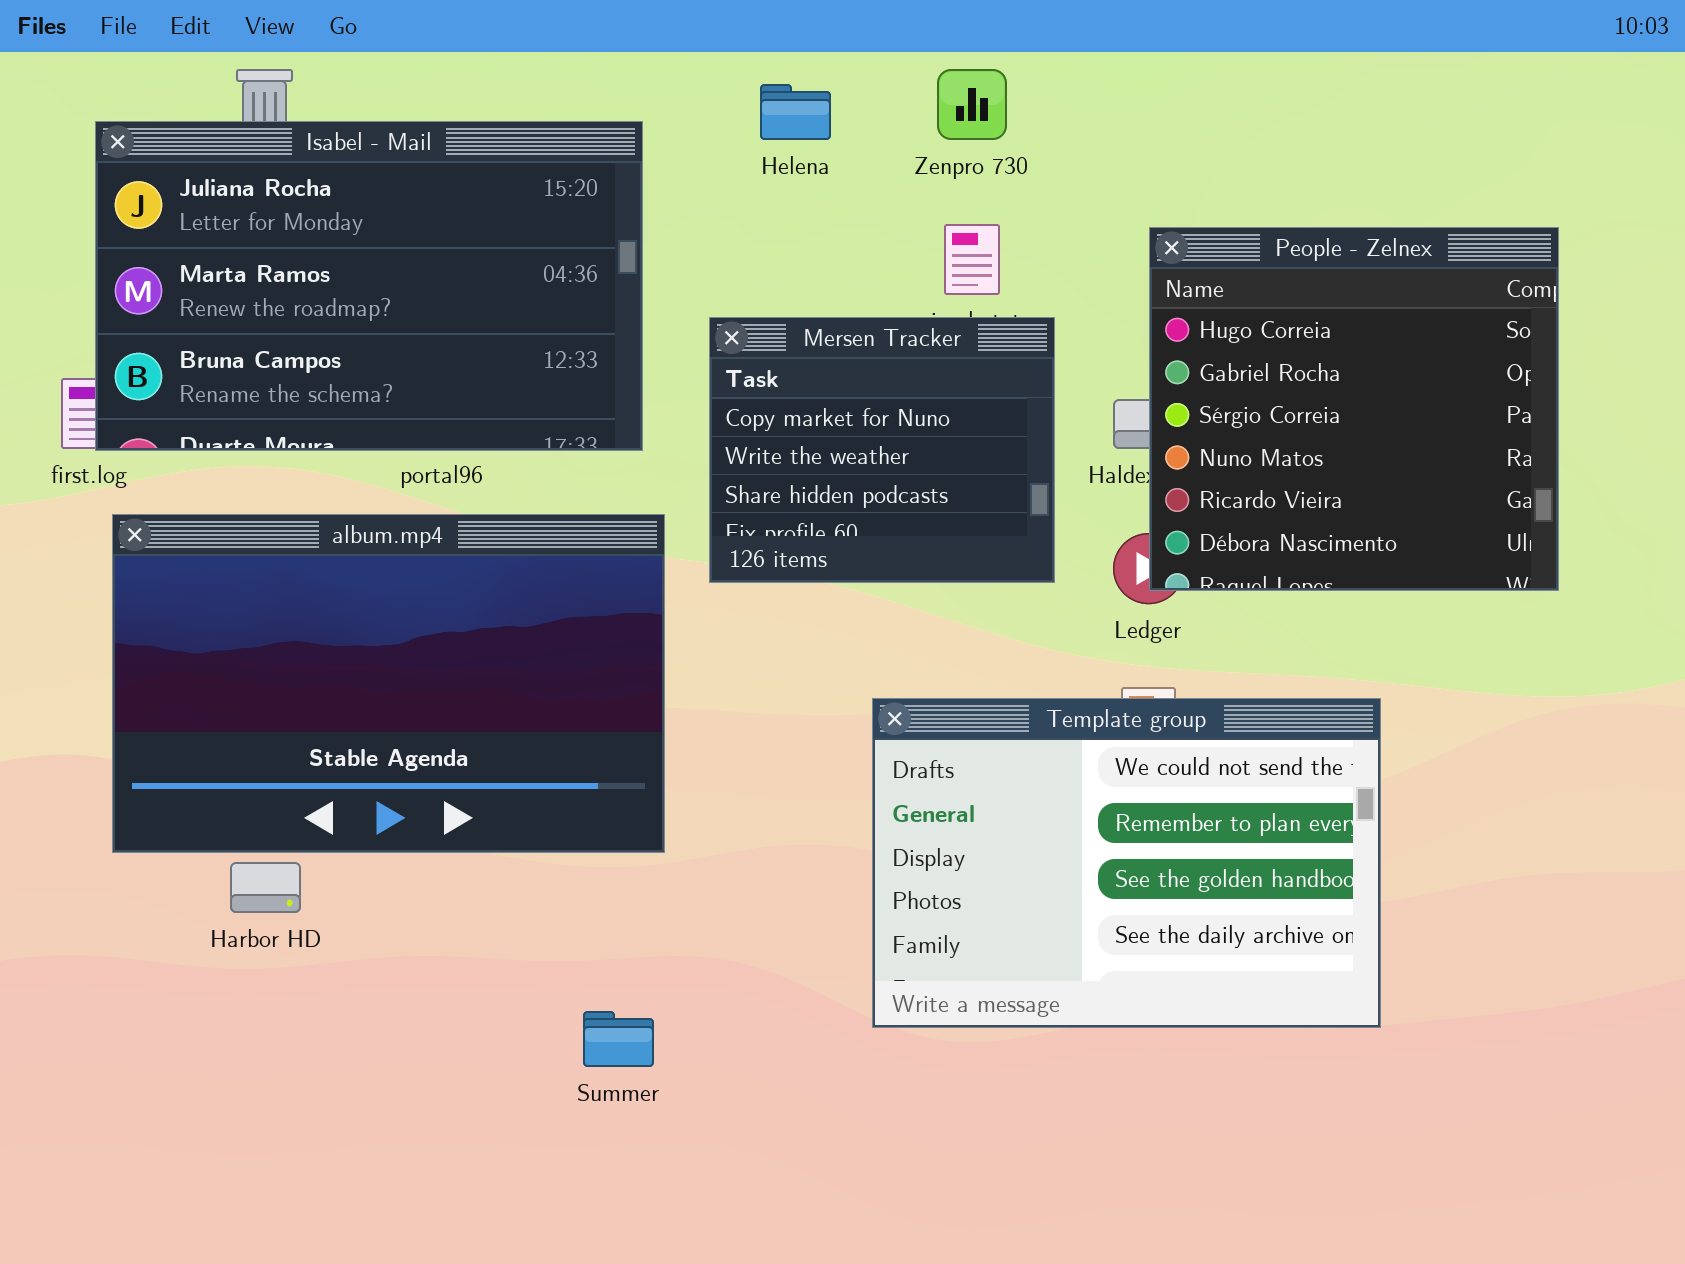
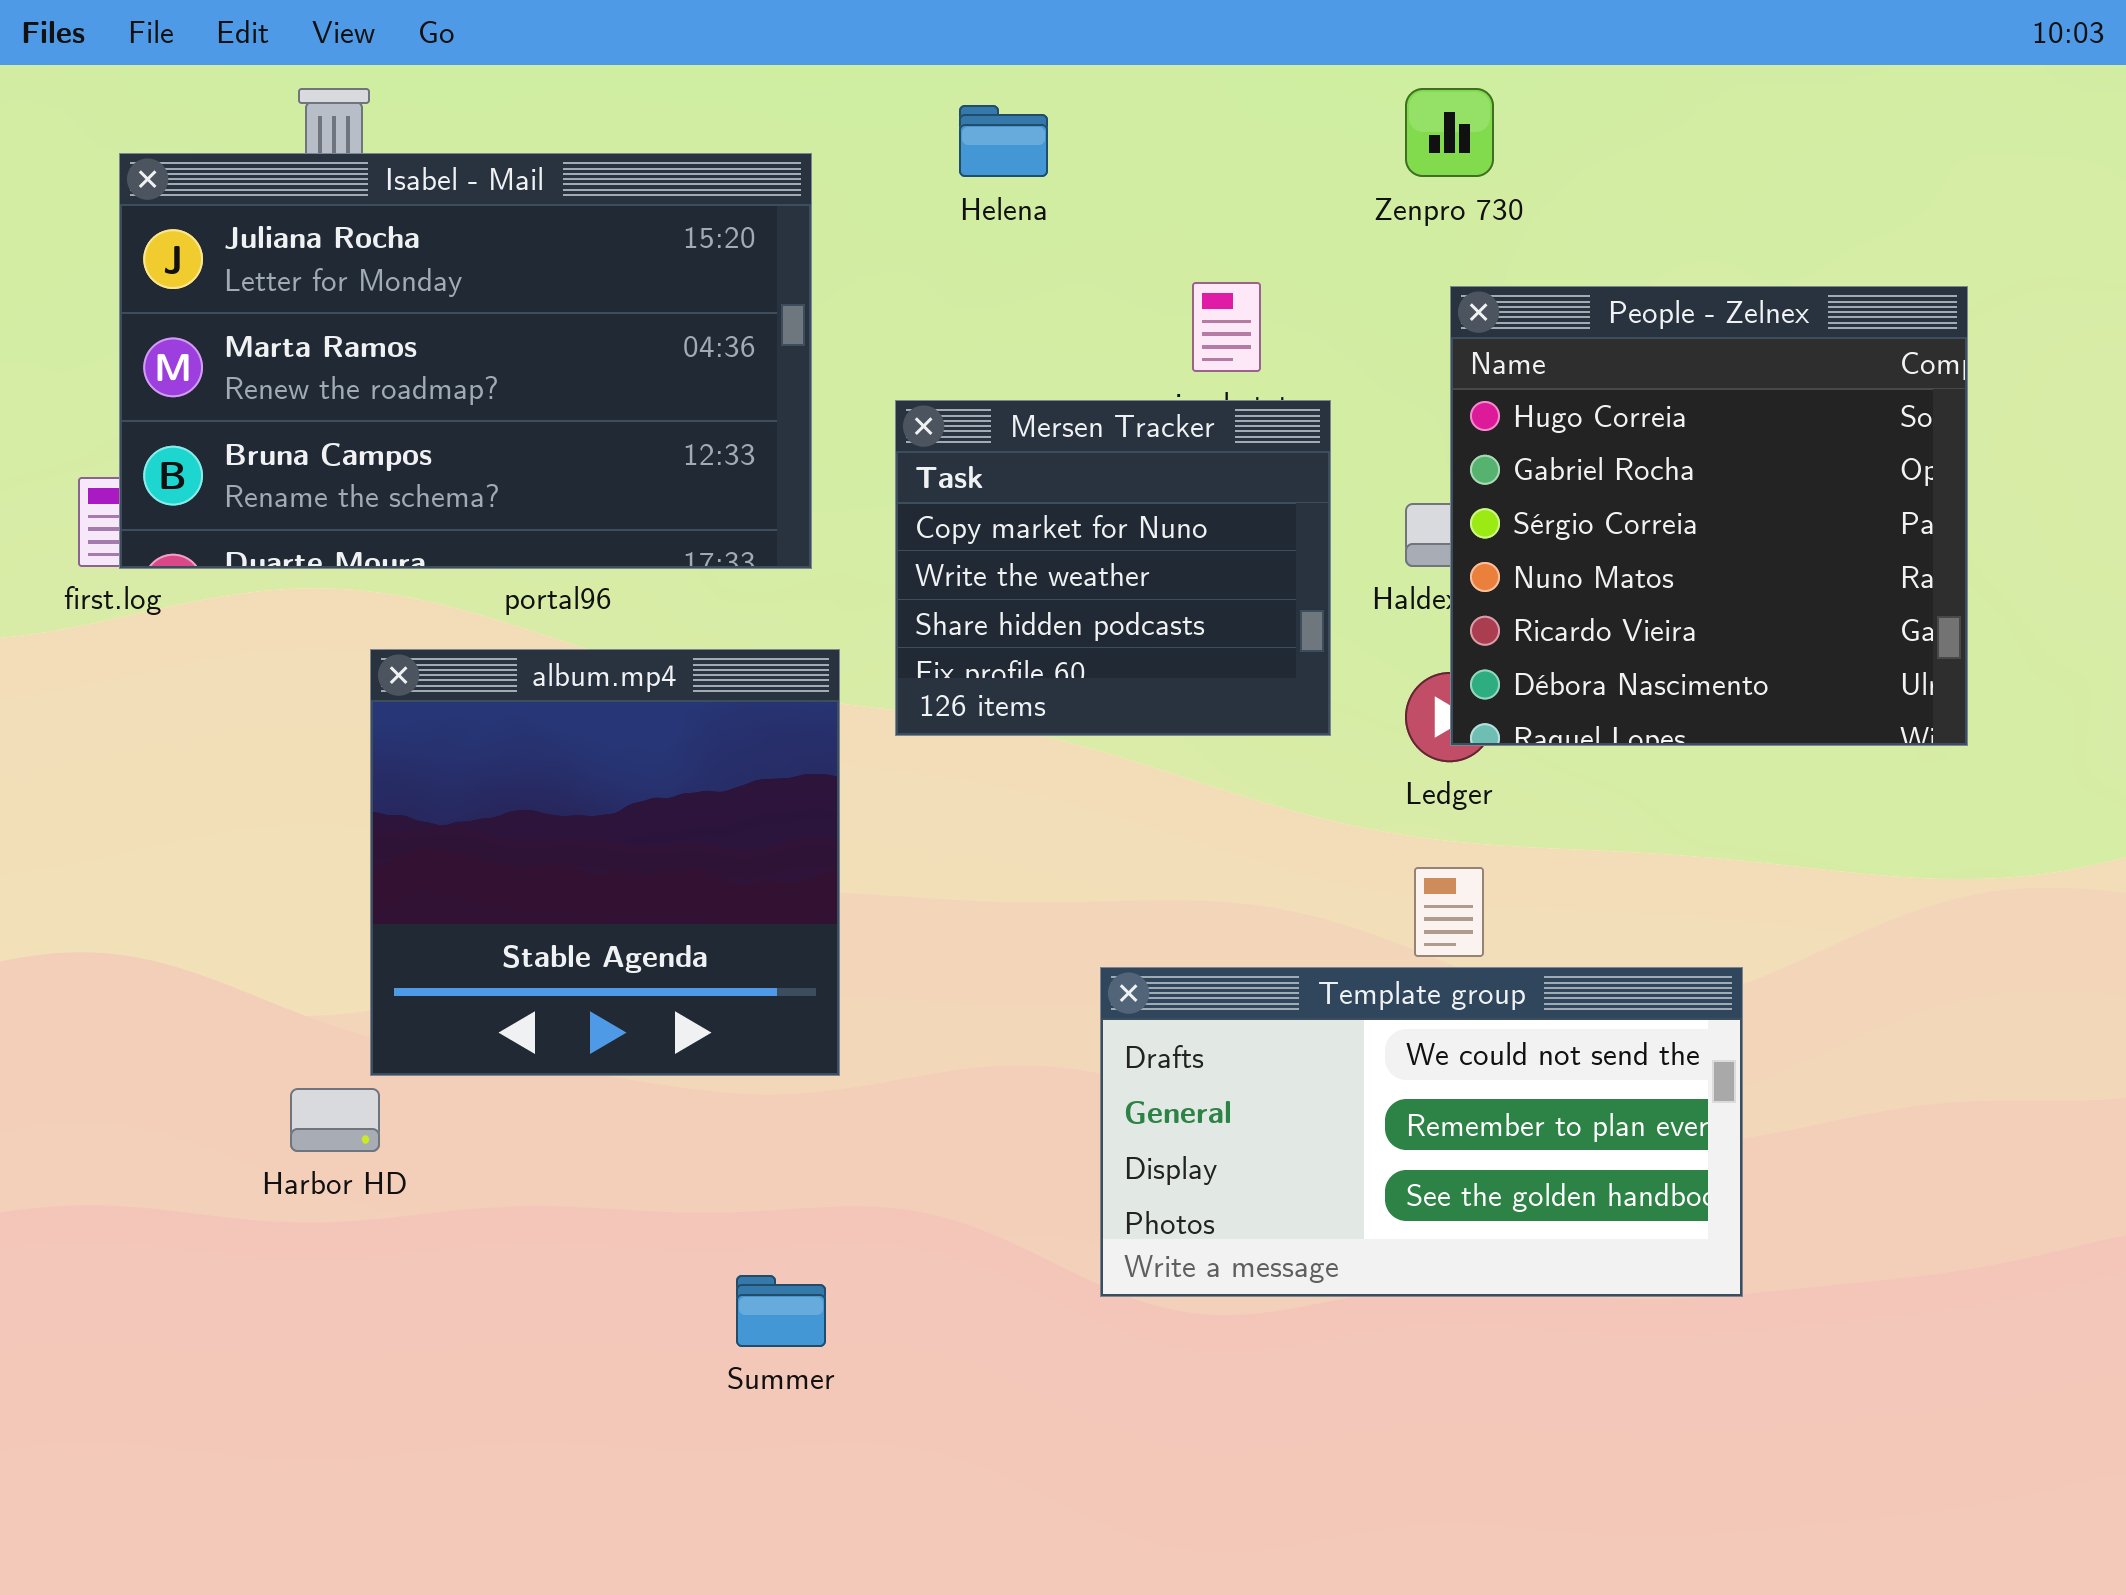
Zenpro 730: [937,69,1007,140] -> [1405,88,1494,177], moved
album.mp4: [112,514,665,853] -> [370,649,840,1076], resized
Template group: [872,698,1381,1028] -> [1100,967,1743,1297], resized

